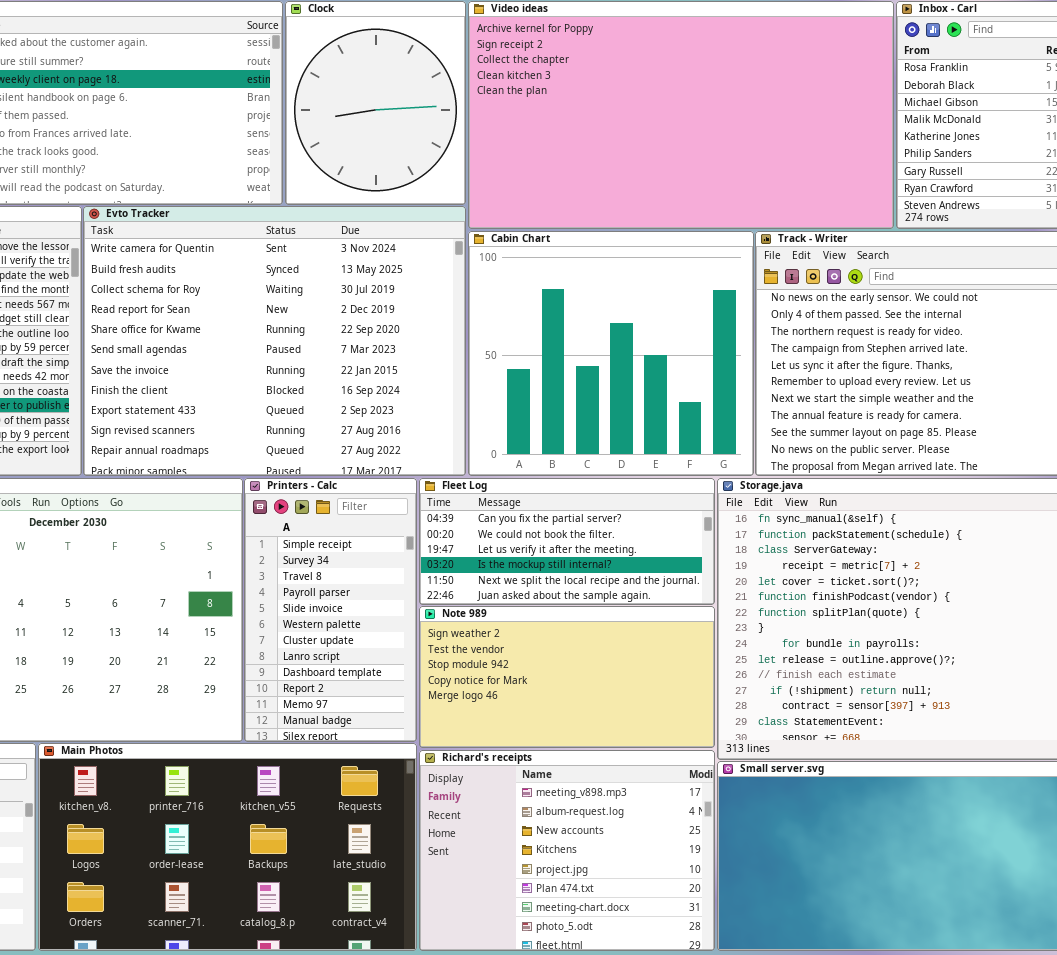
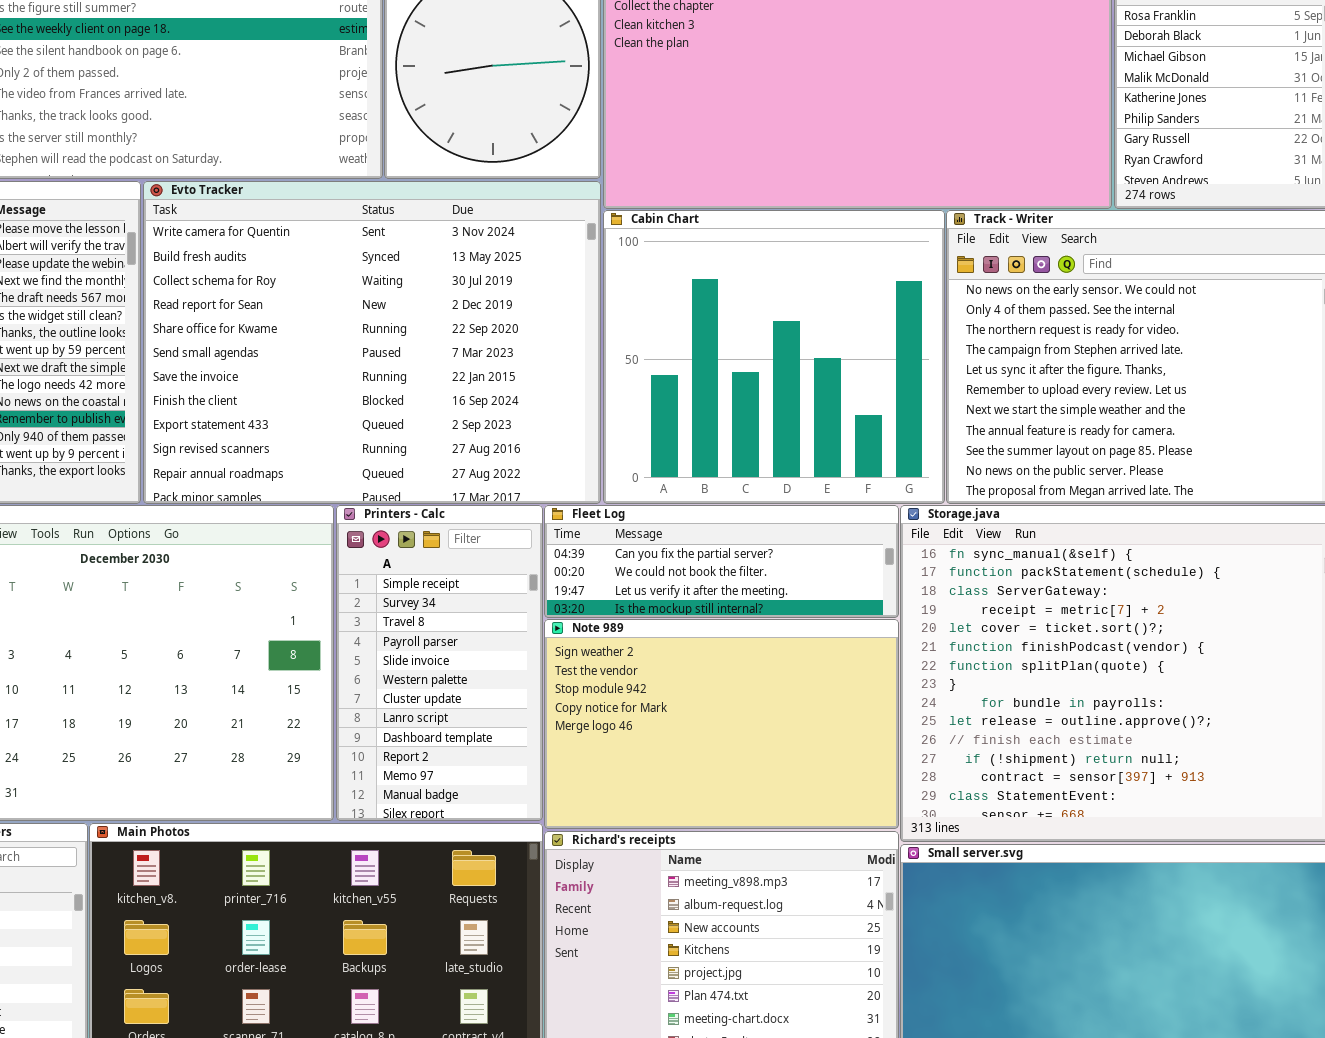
Fleet Log: [419,478,715,605] -> [544,505,899,618], resized
Note 989: [419,606,715,748] -> [544,619,899,829], resized

